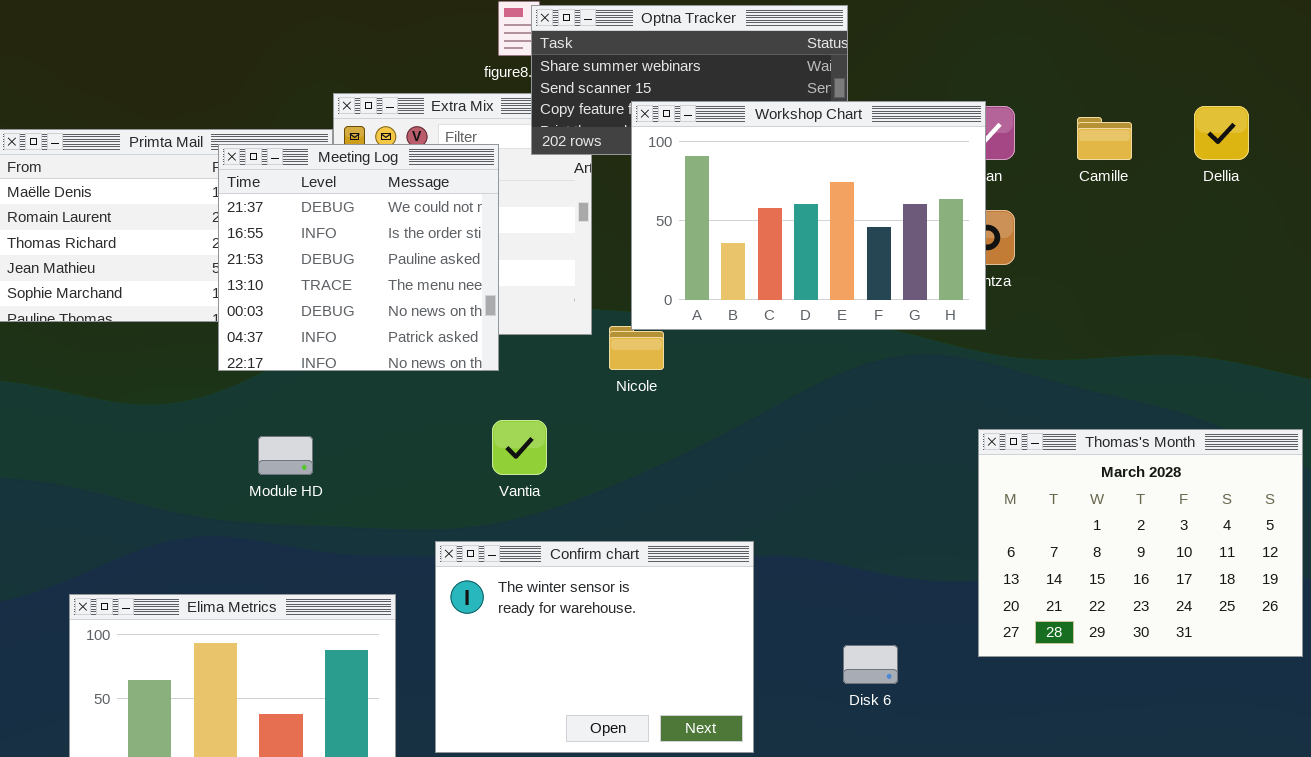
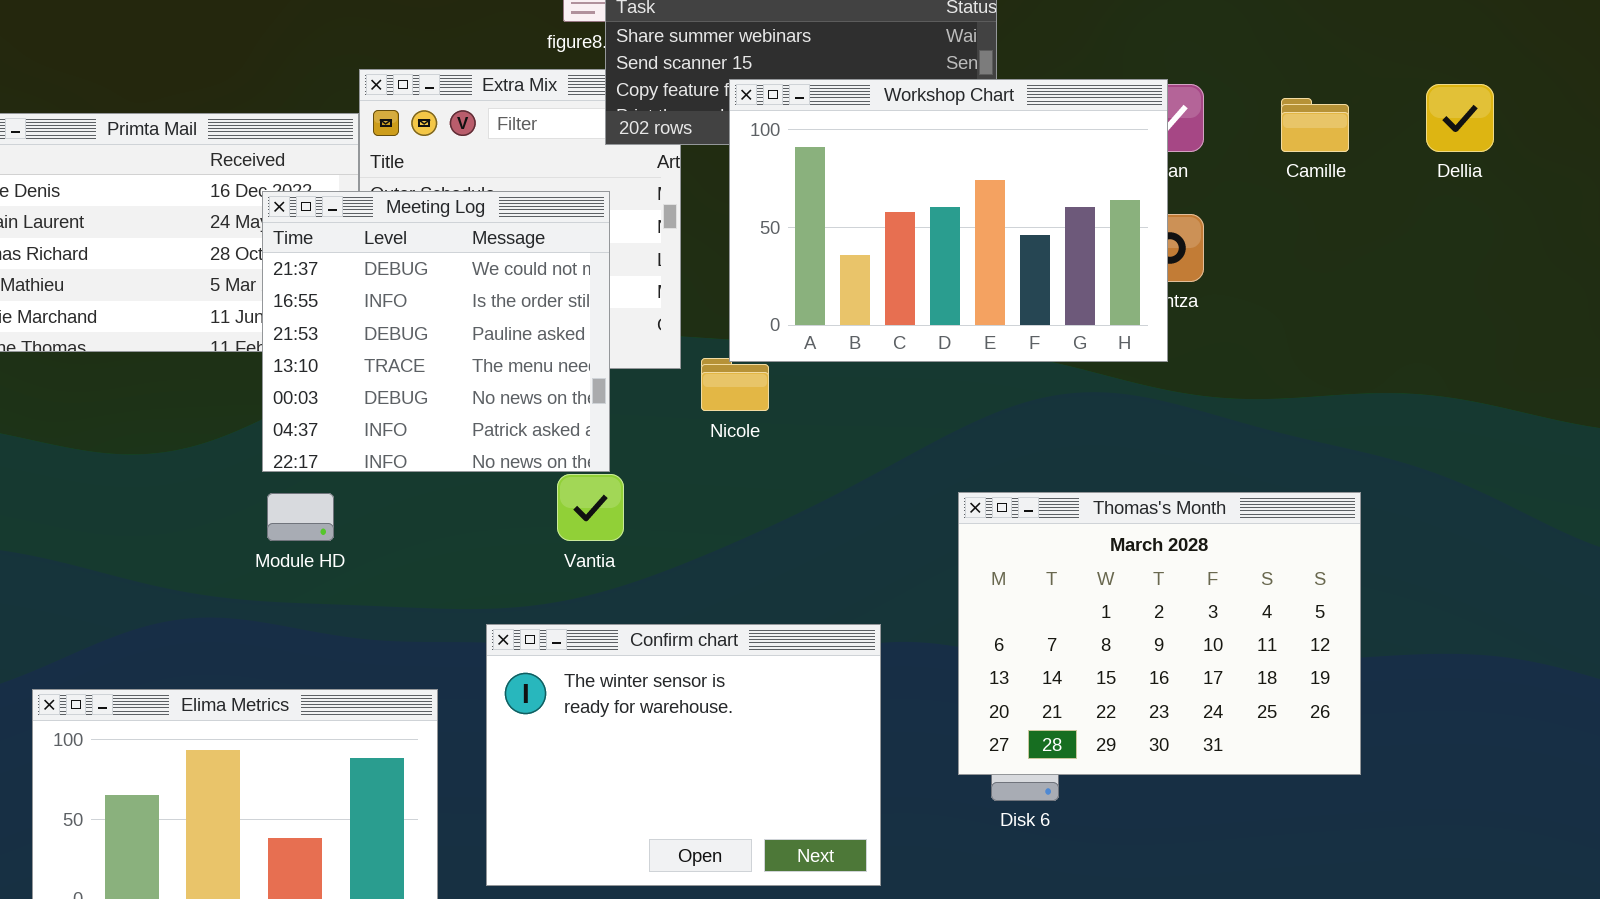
Meeting Log: [218,144,499,371] -> [262,191,610,472], moved
Thomas's Month: [978,429,1303,657] -> [958,492,1361,775], moved

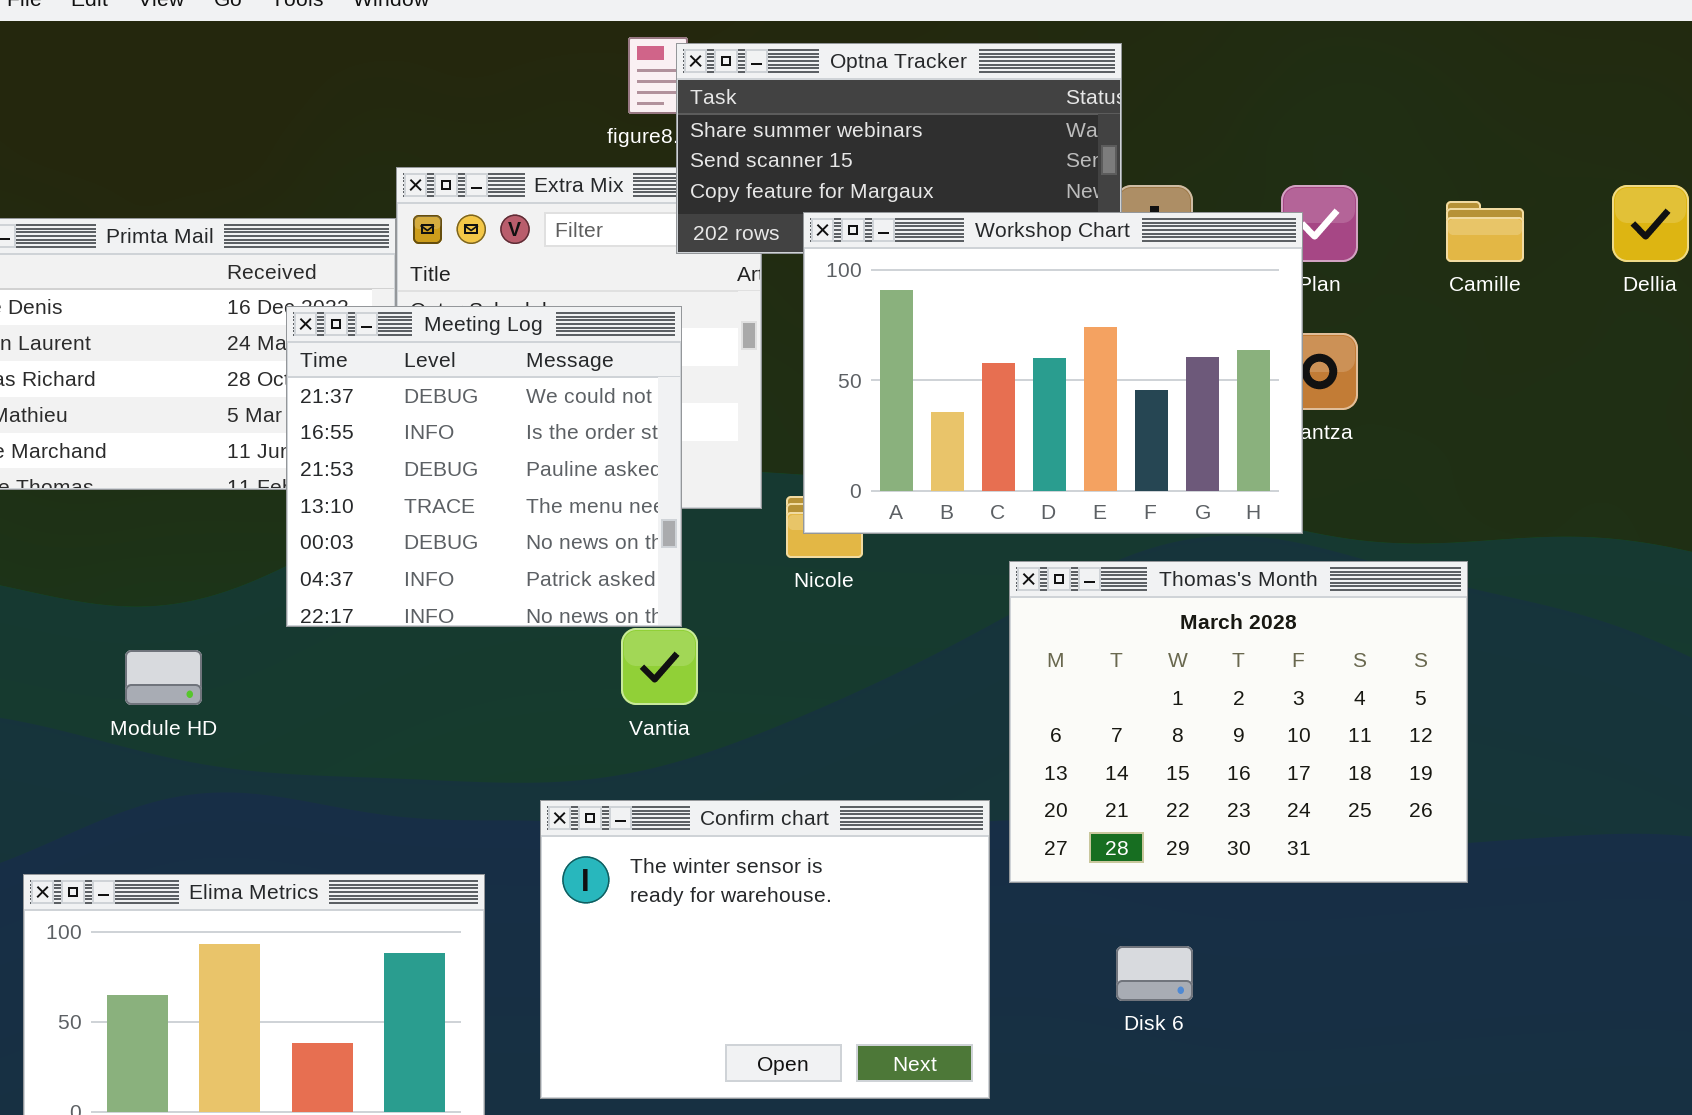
Workshop Chart: [729,79,1168,362] -> [803,212,1303,534], moved
Thomas's Month: [958,492,1361,775] -> [1009,561,1468,883], moved
Module HD: [267,493,334,541] -> [125,650,202,705], moved

